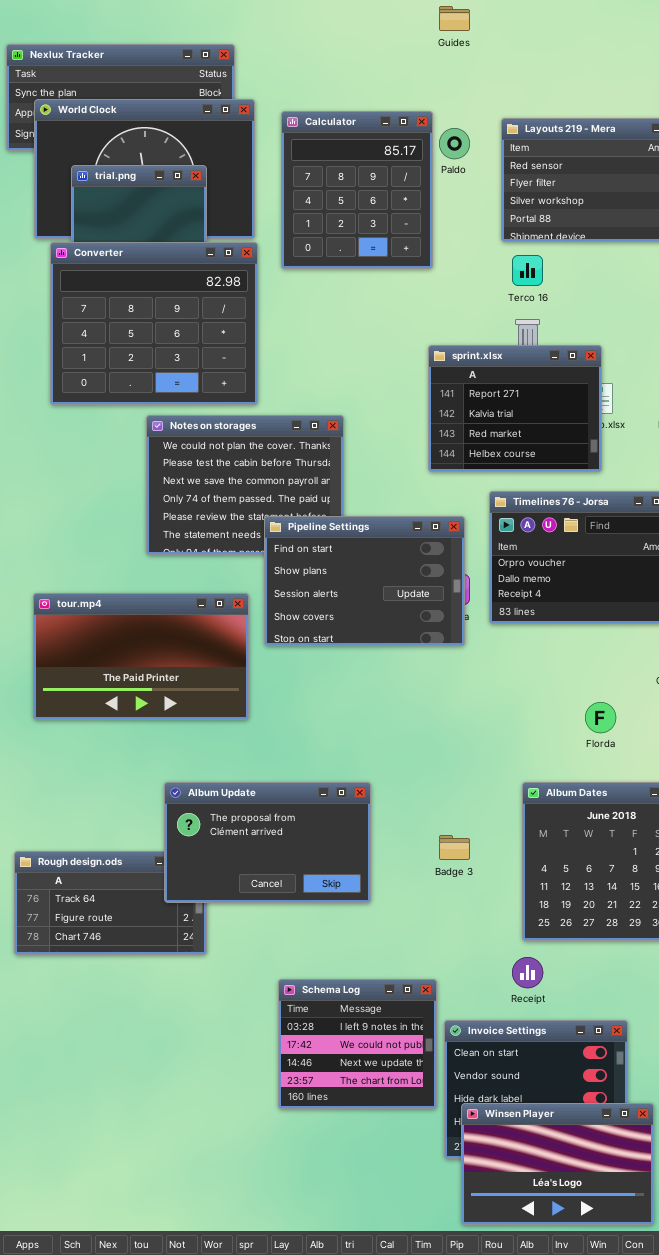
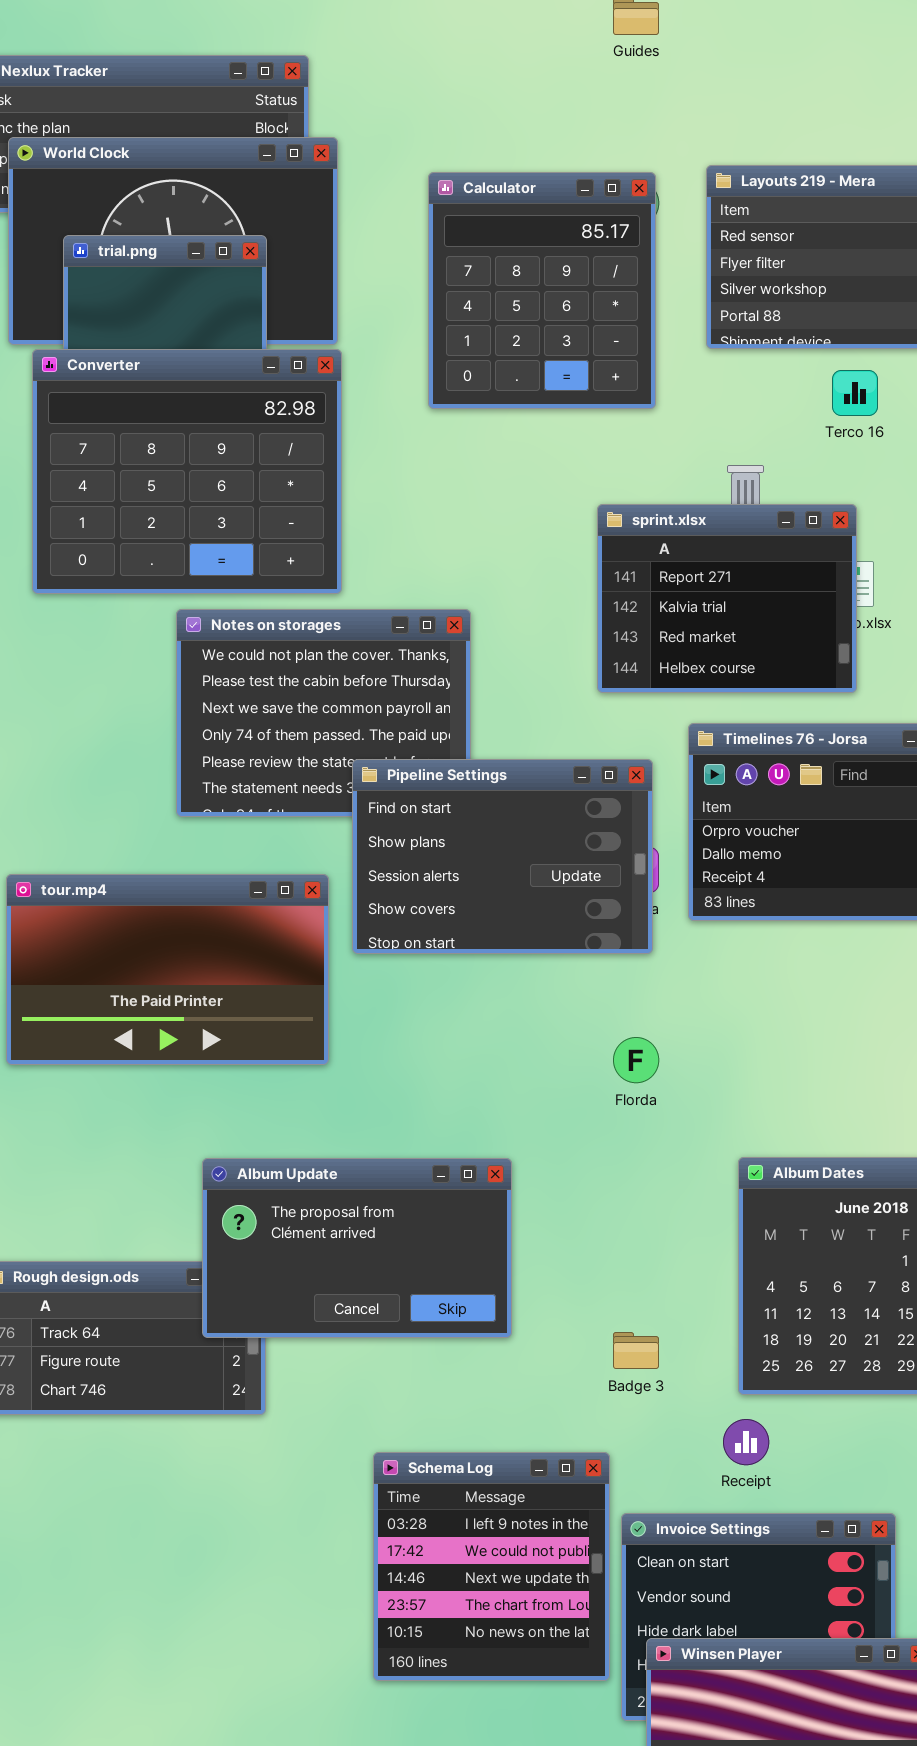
Calculator: [281,111,433,269] -> [428,172,656,409], moved
Terco 16: [512,255,543,286] -> [832,370,878,416], moved
Florda: [585,702,616,733] -> [613,1037,659,1083], moved
Badge 3: [439,835,470,860] -> [613,1332,659,1369], moved
Schema Log: [278,979,437,1109] -> [373,1452,610,1681], resized

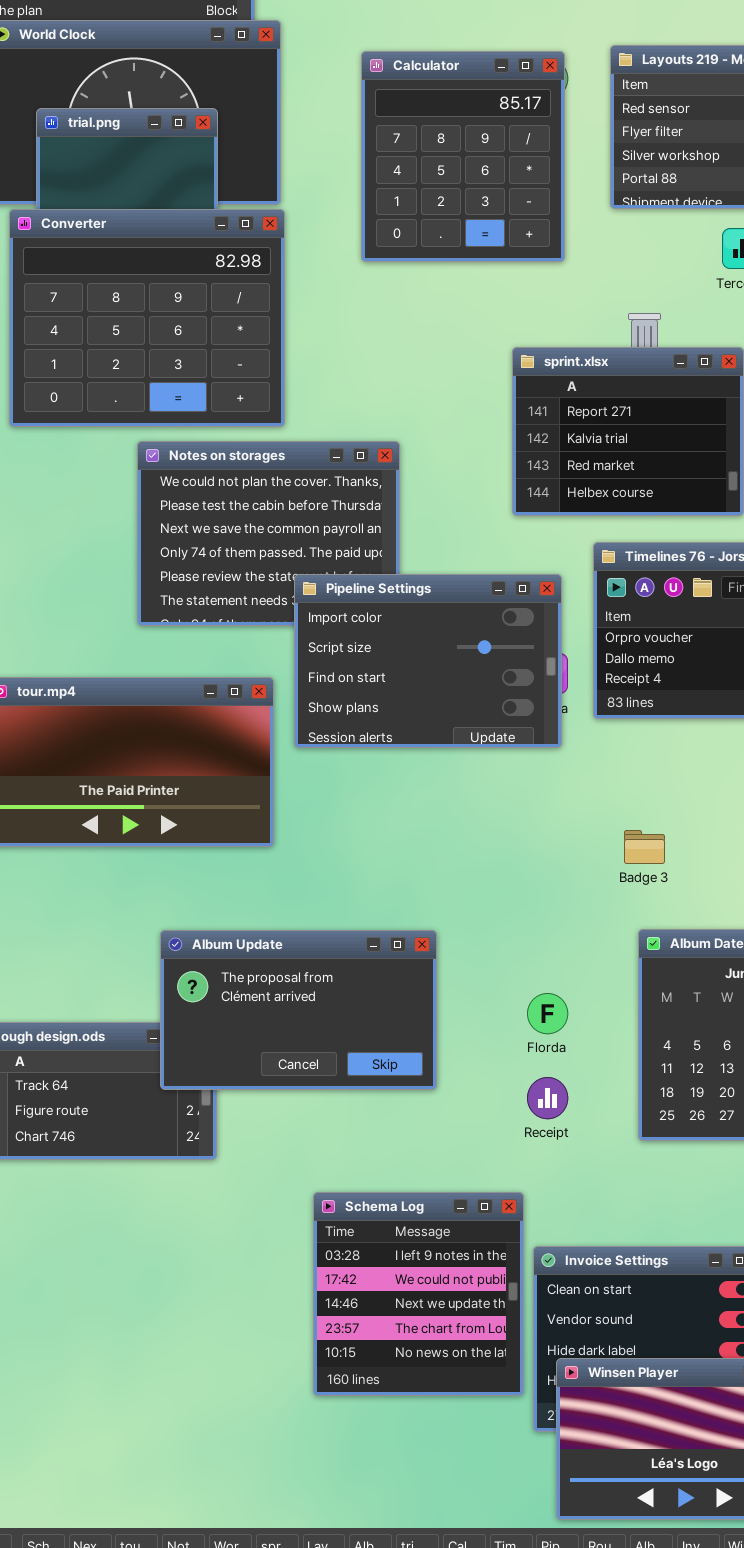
Pipeline Settings: [352,759,653,954] -> [294,574,562,748], scrolled up 2 rows
Florda: [613,1037,659,1083] -> [527,993,568,1034], moved
Badge 3: [613,1332,659,1369] -> [624,830,665,864], moved
Receipt: [723,1419,769,1465] -> [527,1077,568,1119], moved

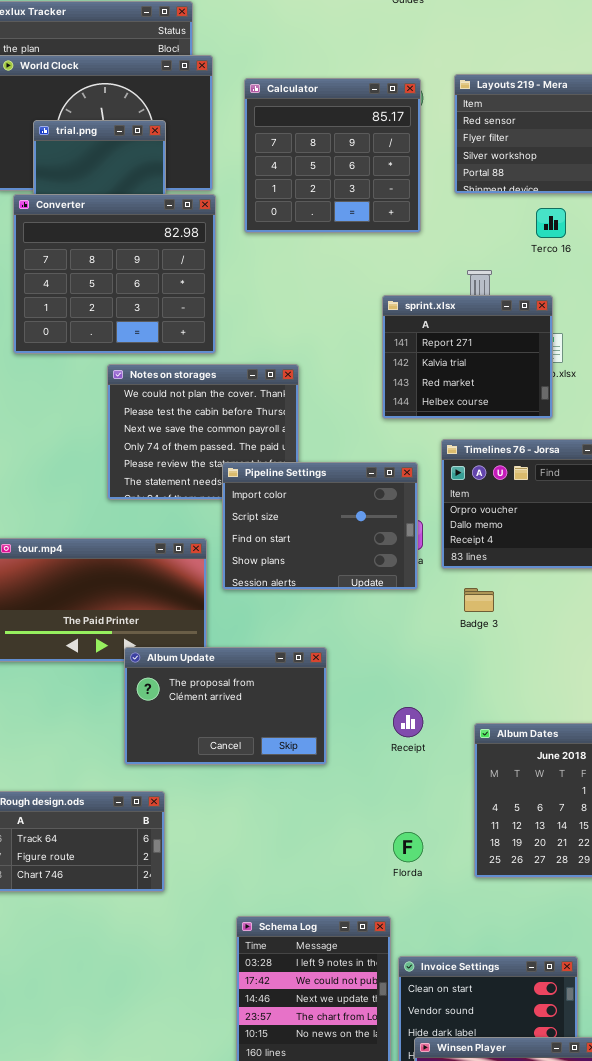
Calculator: [361,51,565,262] -> [244,78,421,233], resized
Badge 3: [624,830,665,864] -> [464,588,494,612], moved
Album Update: [160,930,437,1090] -> [124,647,327,765], moved
Florda: [527,993,568,1034] -> [393,832,423,862], moved
Receipt: [527,1077,568,1119] -> [393,707,423,737], moved

